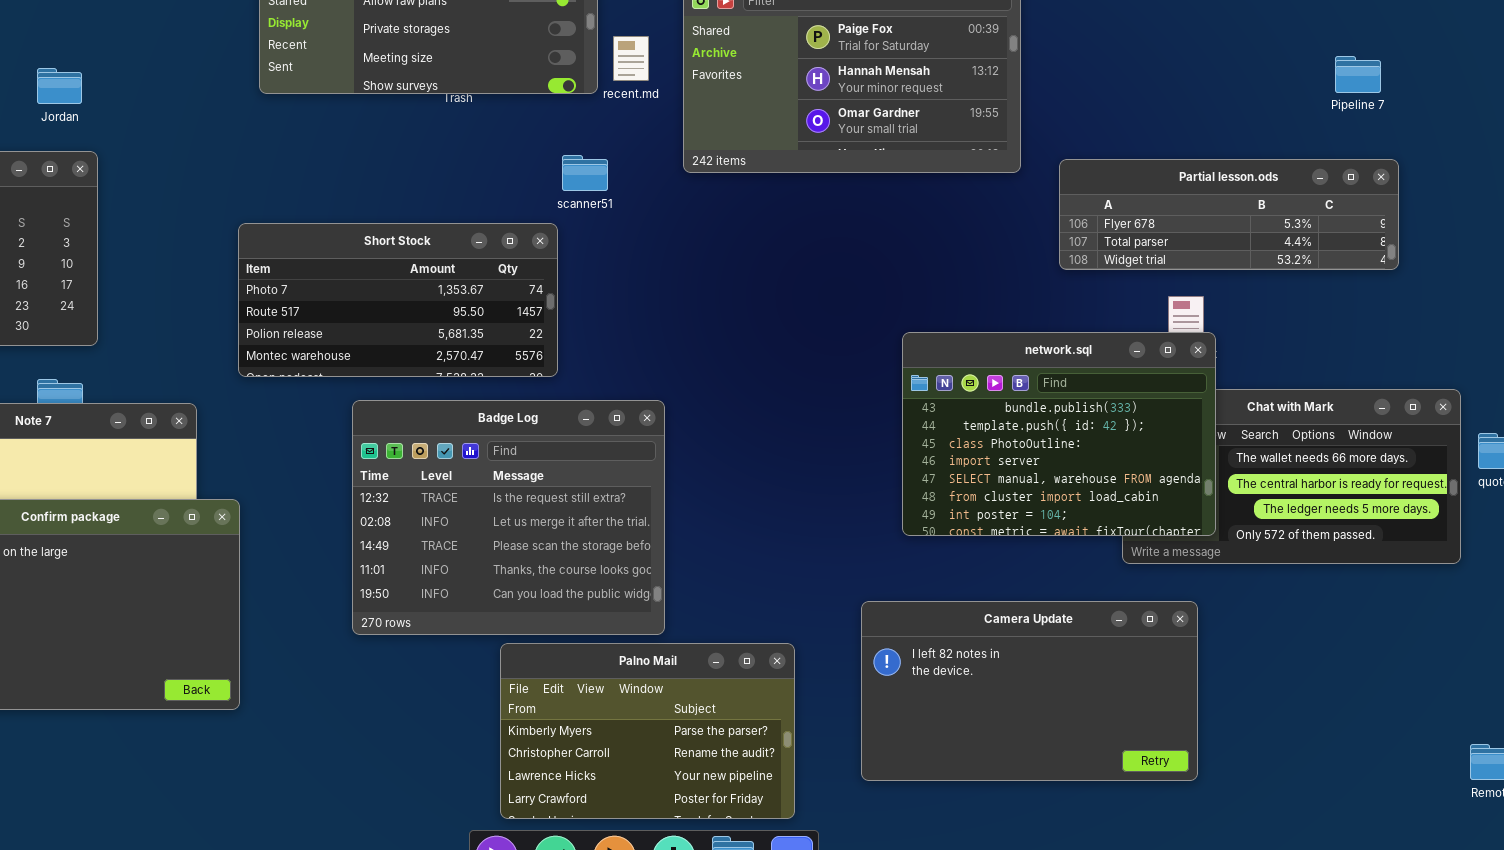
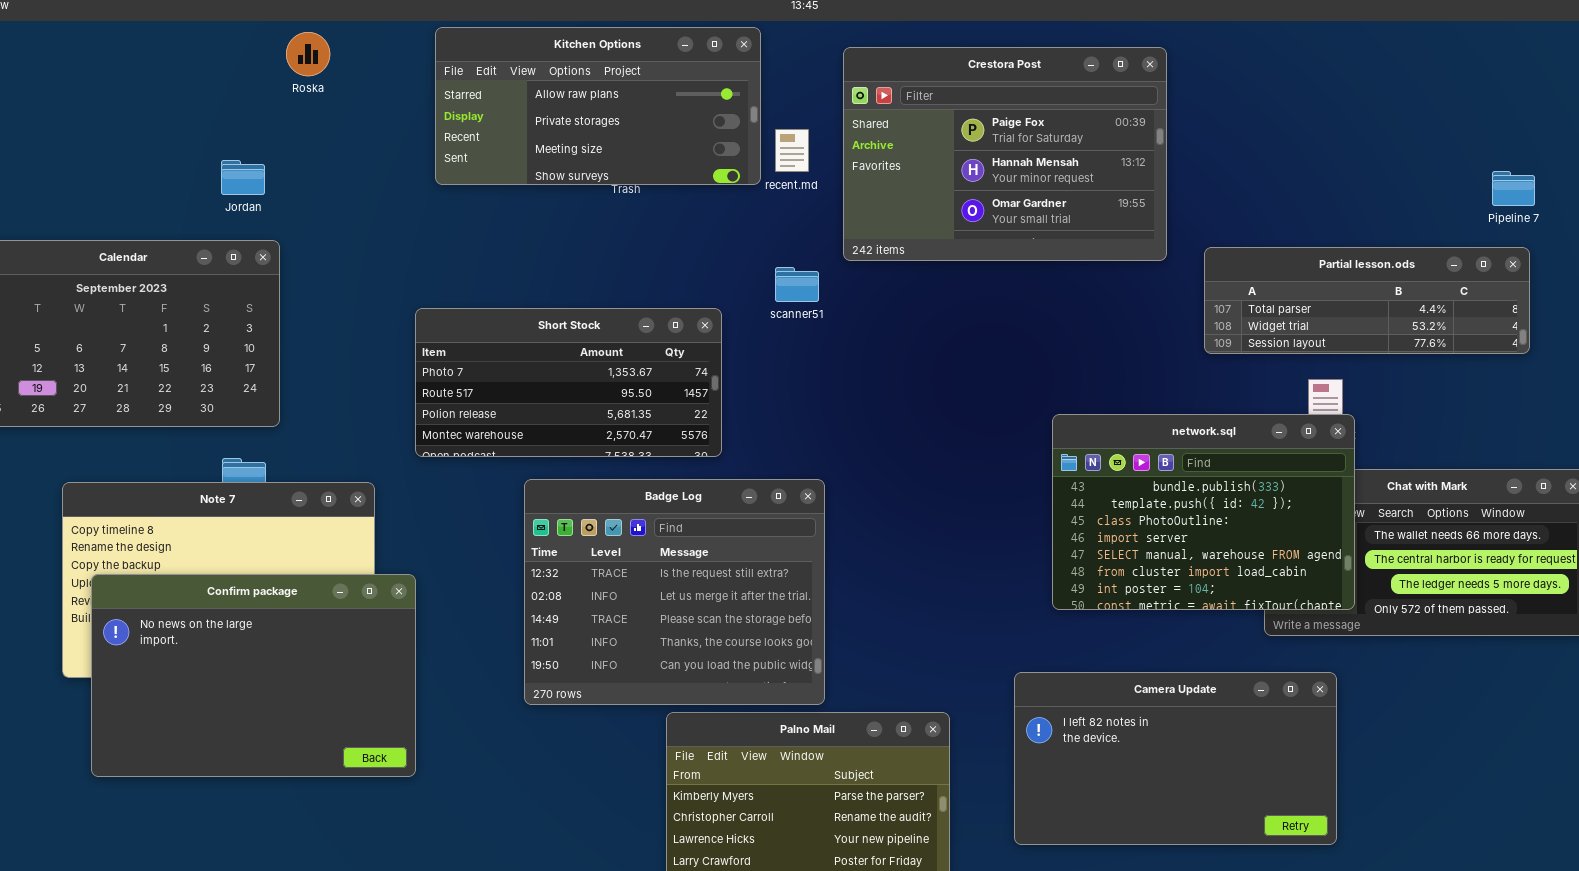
Pipeline 7: [1335,56,1381,93] -> [1492,171,1535,206], moved
scanner51: [562,155,608,191] -> [775,267,819,302], moved
Partial lesson.ods: [1059,159,1399,270] -> [1204,247,1530,354], scrolled down 1 row

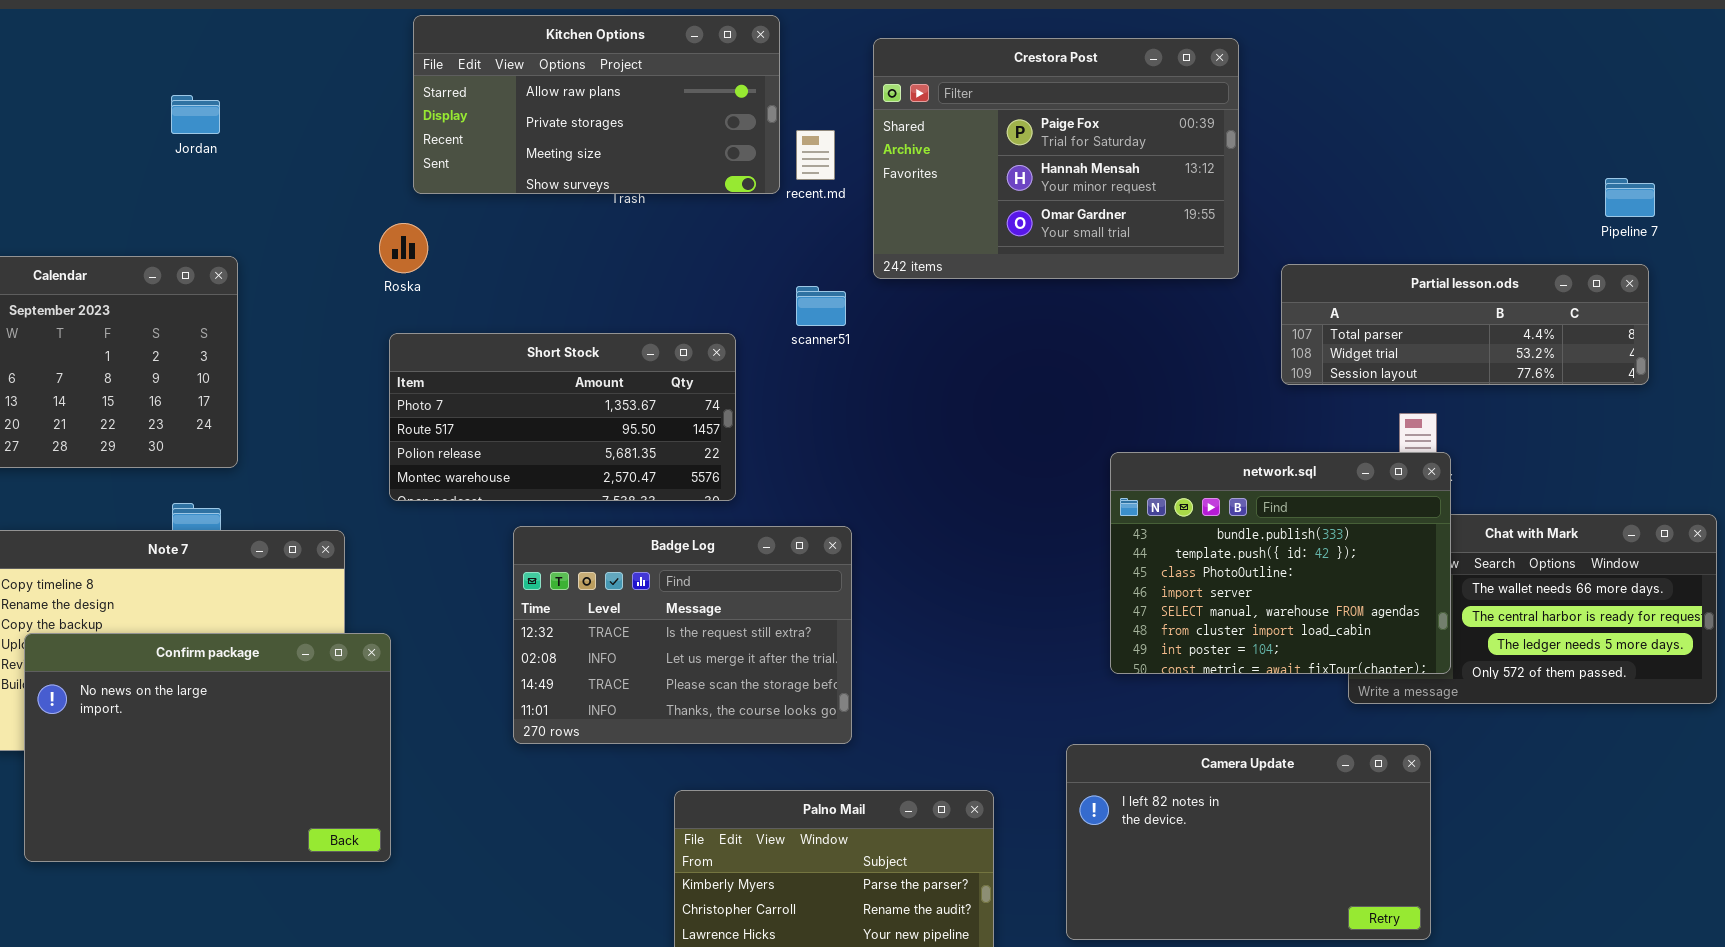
Roska: [286,32,330,76] -> [379,223,428,273], moved
Jordan: [221,160,265,195] -> [171,95,220,134], moved
Badge Log: [524,479,825,705] -> [513,526,852,744], resized

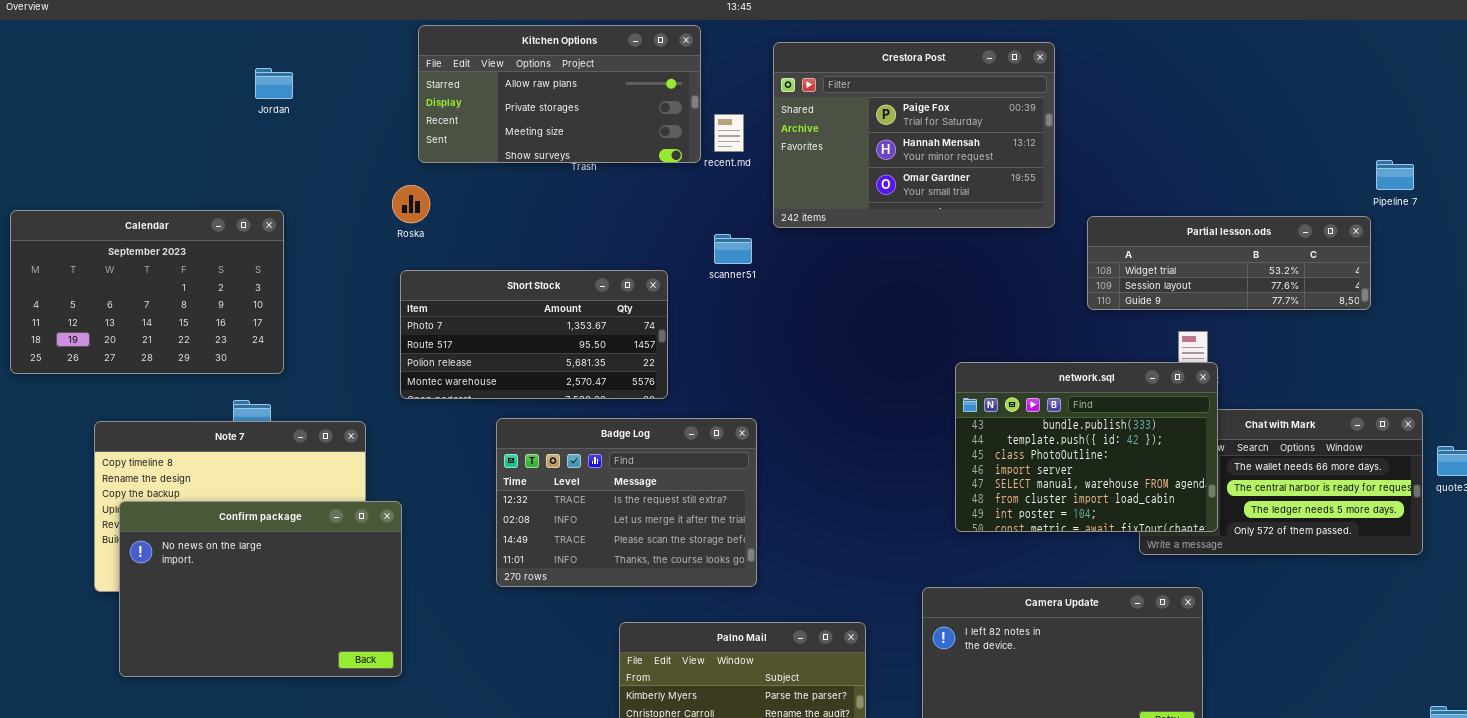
Jordan: [171,95,220,134] -> [255,68,293,99], moved
Pipeline 7: [1605,178,1655,217] -> [1376,160,1414,190], moved
Partial lesson.ods: [1281,264,1649,385] -> [1087,216,1371,310], scrolled down 1 row

